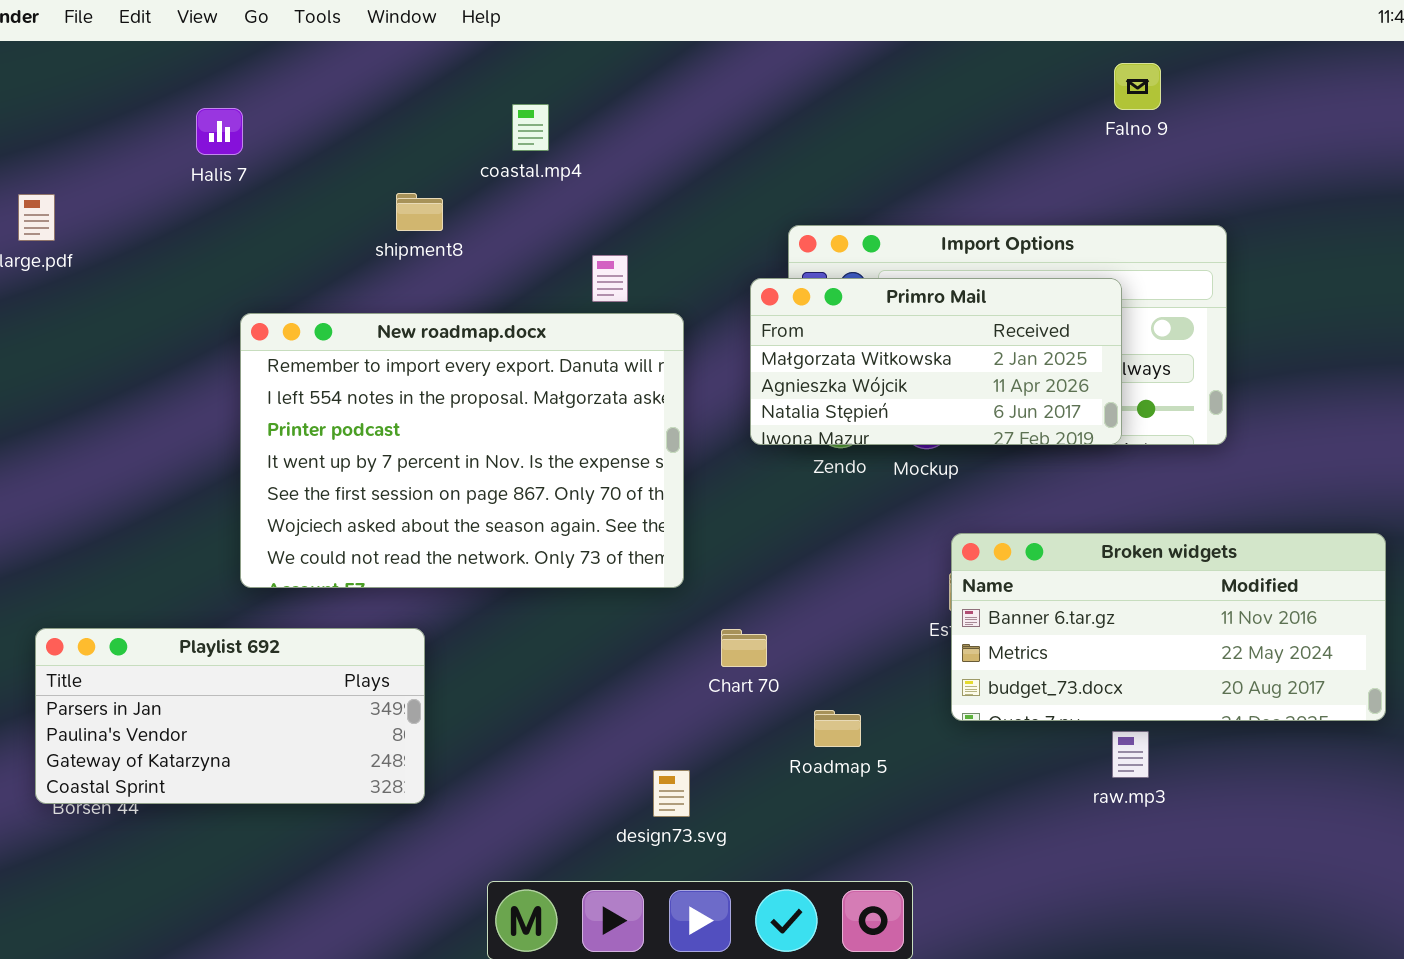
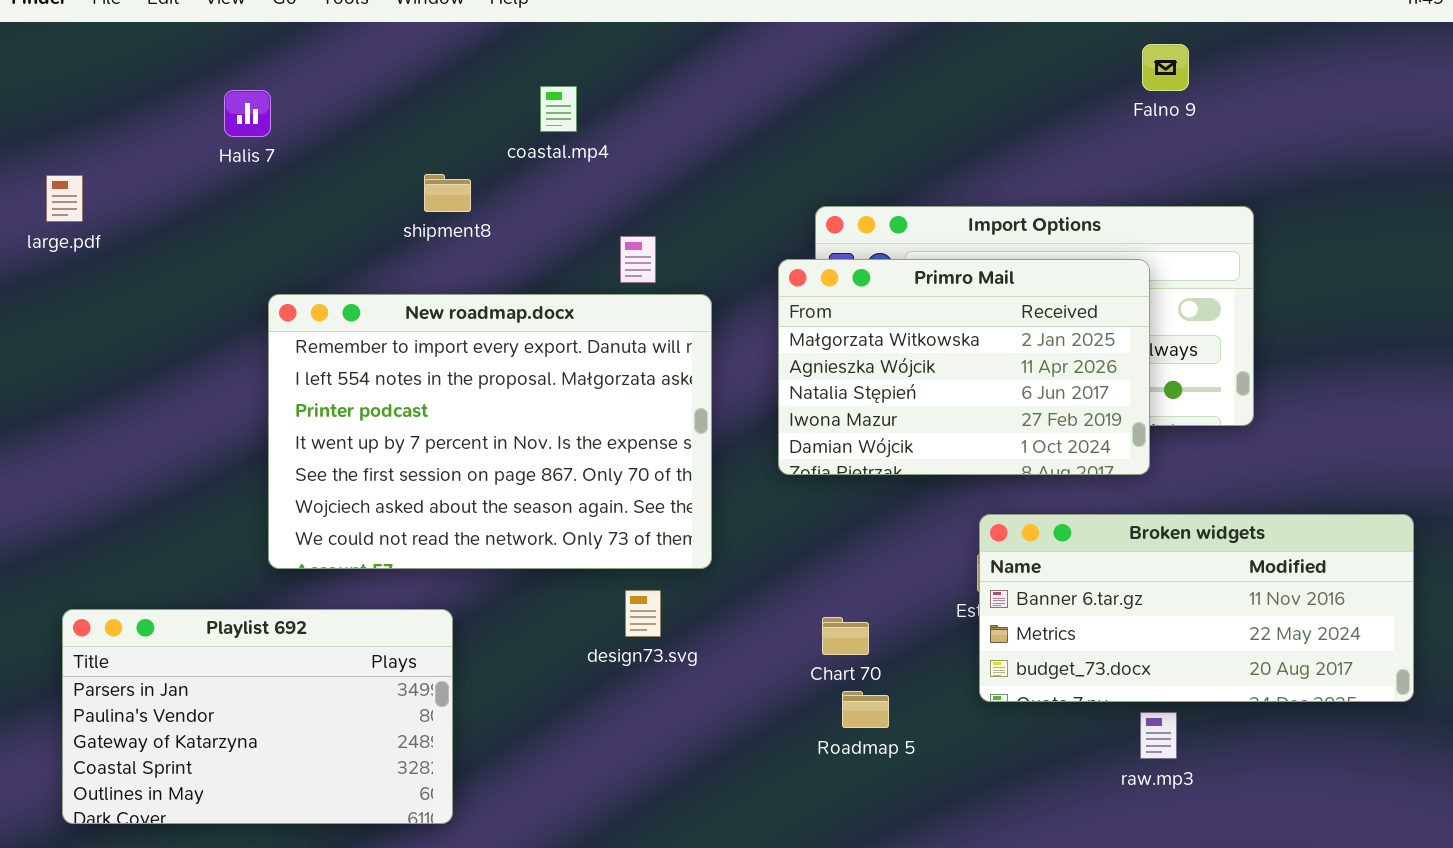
Primro Mail: [750,278,1122,445] -> [778,259,1150,475], resized
Playlist 692: [35,628,425,804] -> [62,609,453,824], resized
Chart 70: [721,629,767,667] -> [822,617,869,655], moved
design73.svg: [653,770,690,817] -> [625,590,661,637], moved

